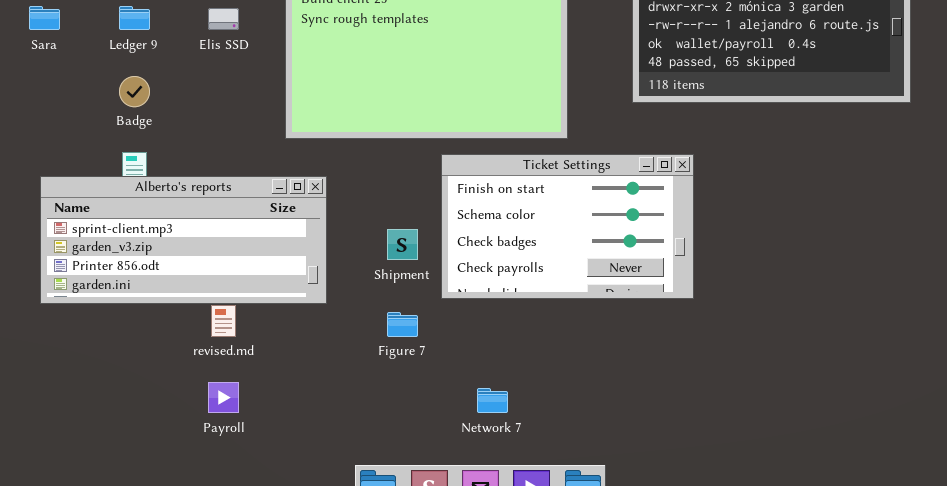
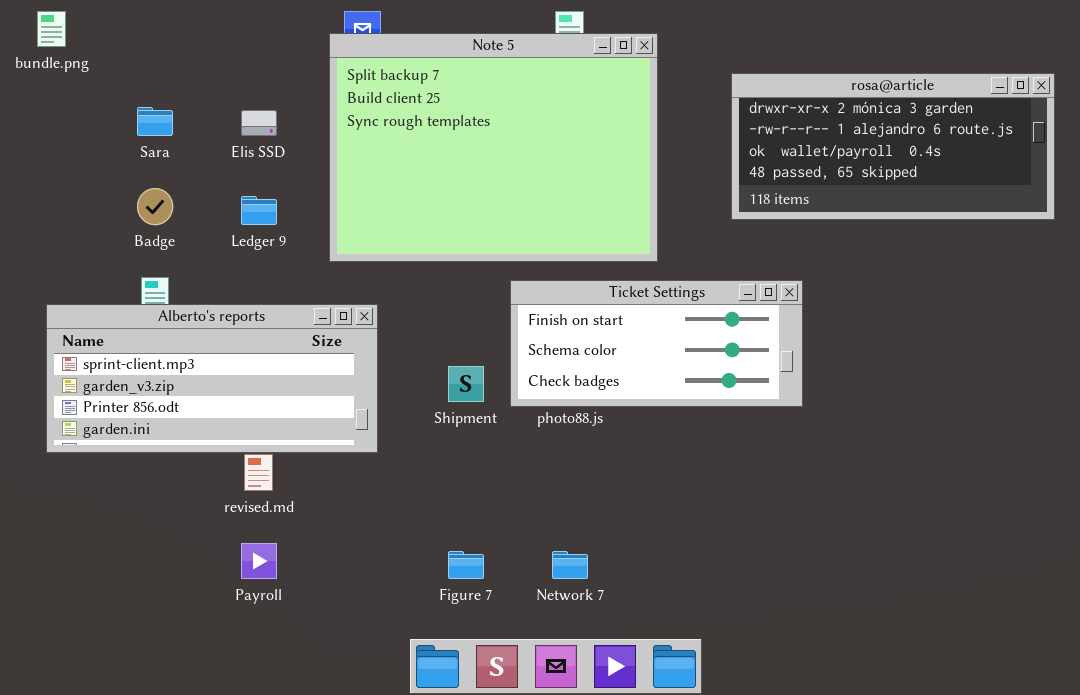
Sara: [29,6,60,30] -> [137,107,173,136], moved
Ledger 9: [119,6,150,30] -> [241,196,277,225], moved
Ticket Settings: [441,154,694,299] -> [510,280,803,407], resized
Figure 7: [387,312,418,337] -> [448,551,484,579], moved

